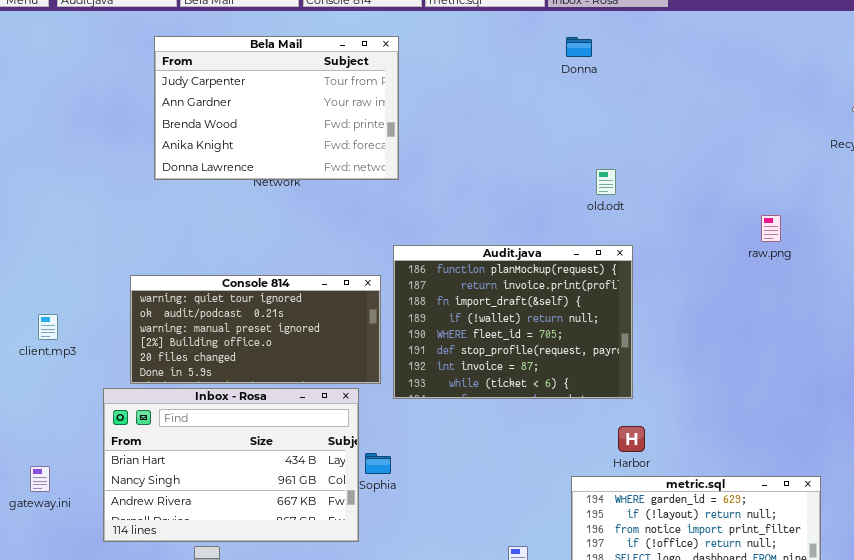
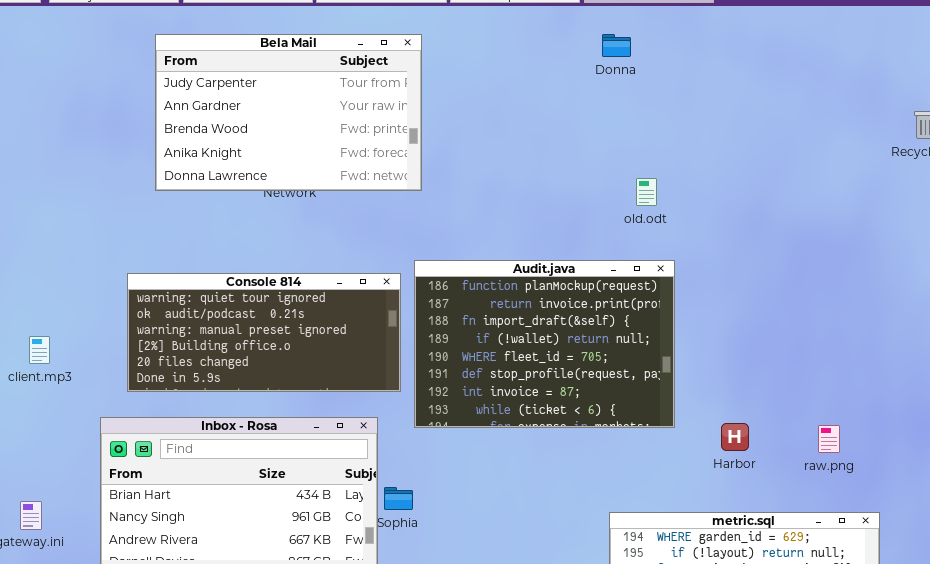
raw.png: [761,215,781,242] -> [818,425,840,453], moved
Console 814: [130,275,381,384] -> [127,273,401,392], moved
Harbor: [618,426,645,452] -> [721,423,749,451], moved

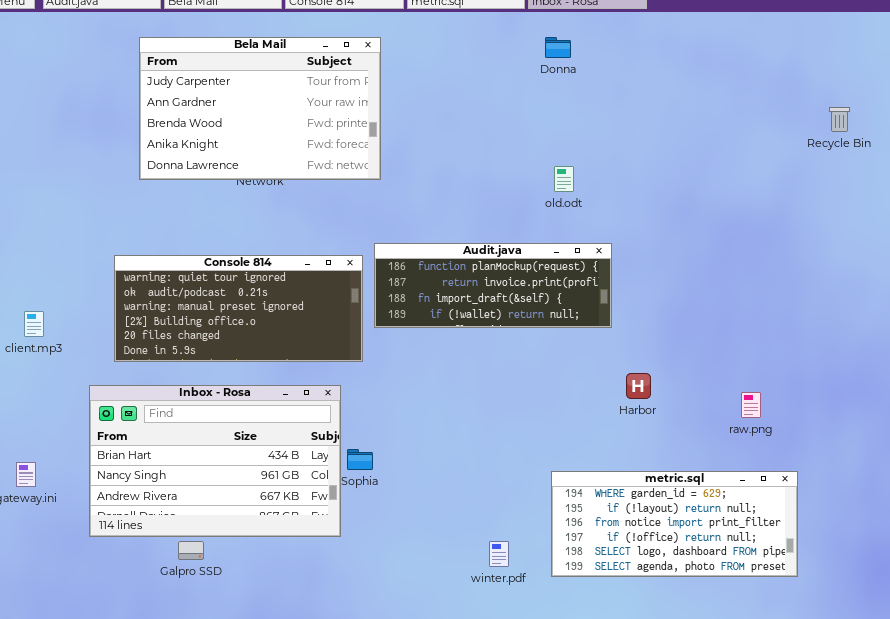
old.odt: [636,178,657,206] -> [554,166,574,192], moved
Audit.java: [414,260,675,428] -> [374,243,612,328], resized
Harbor: [721,423,749,451] -> [626,373,651,399], moved

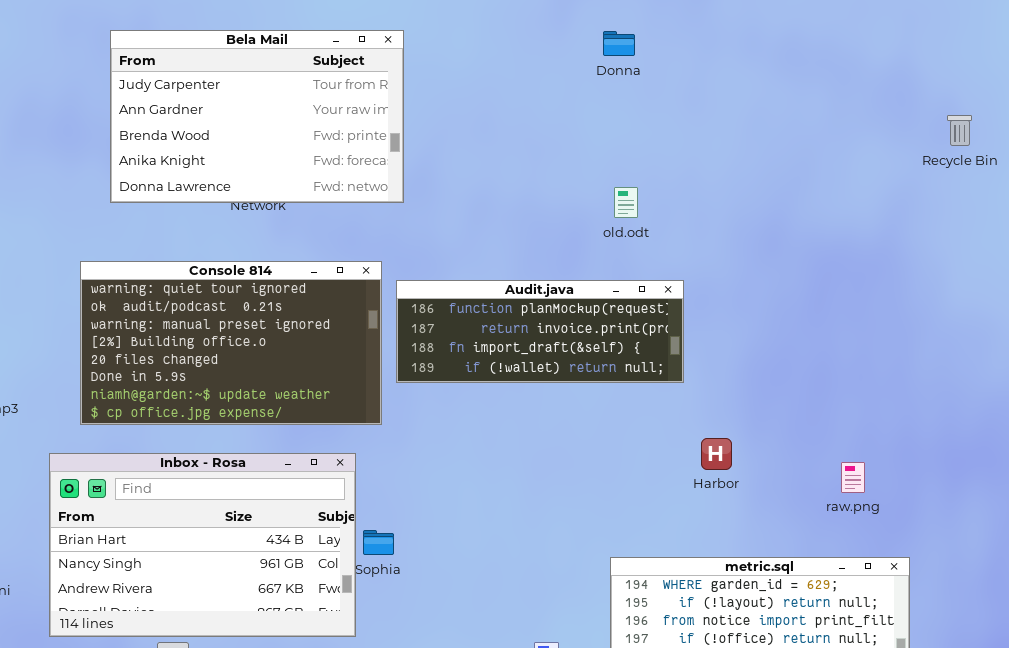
Console 814: [114,255,363,362] -> [80,261,382,425], resized

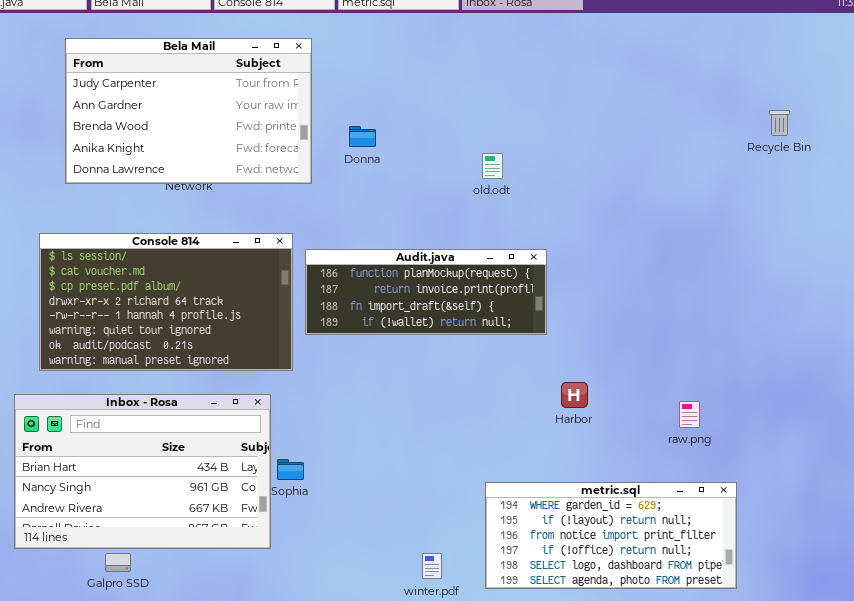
Donna: [603,31,635,56] -> [349,126,376,147], moved
old.odt: [614,187,638,218] -> [482,153,503,179], moved
Console 814: [80,261,382,425] -> [39,233,293,371], scrolled up 5 rows

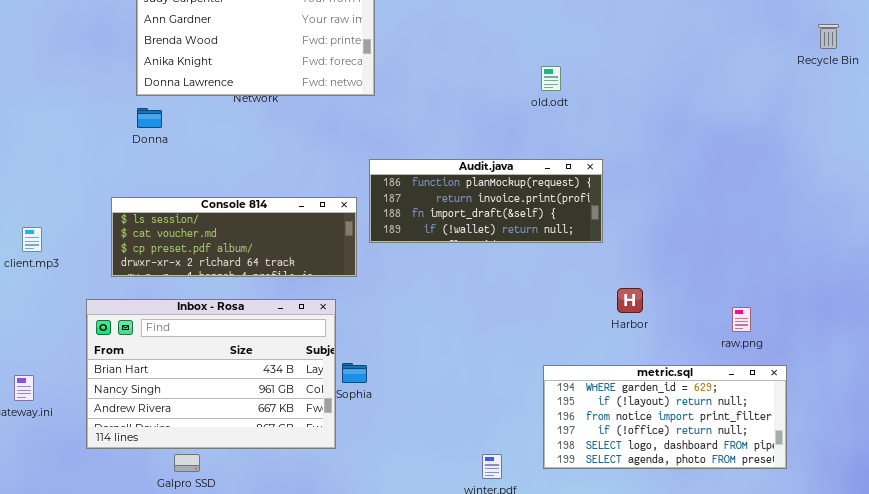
Donna: [349,126,376,147] -> [137,108,162,128], moved
Console 814: [39,233,293,371] -> [111,197,357,277], resized
metric.sql: [485,482,737,589] -> [543,365,787,469], moved

